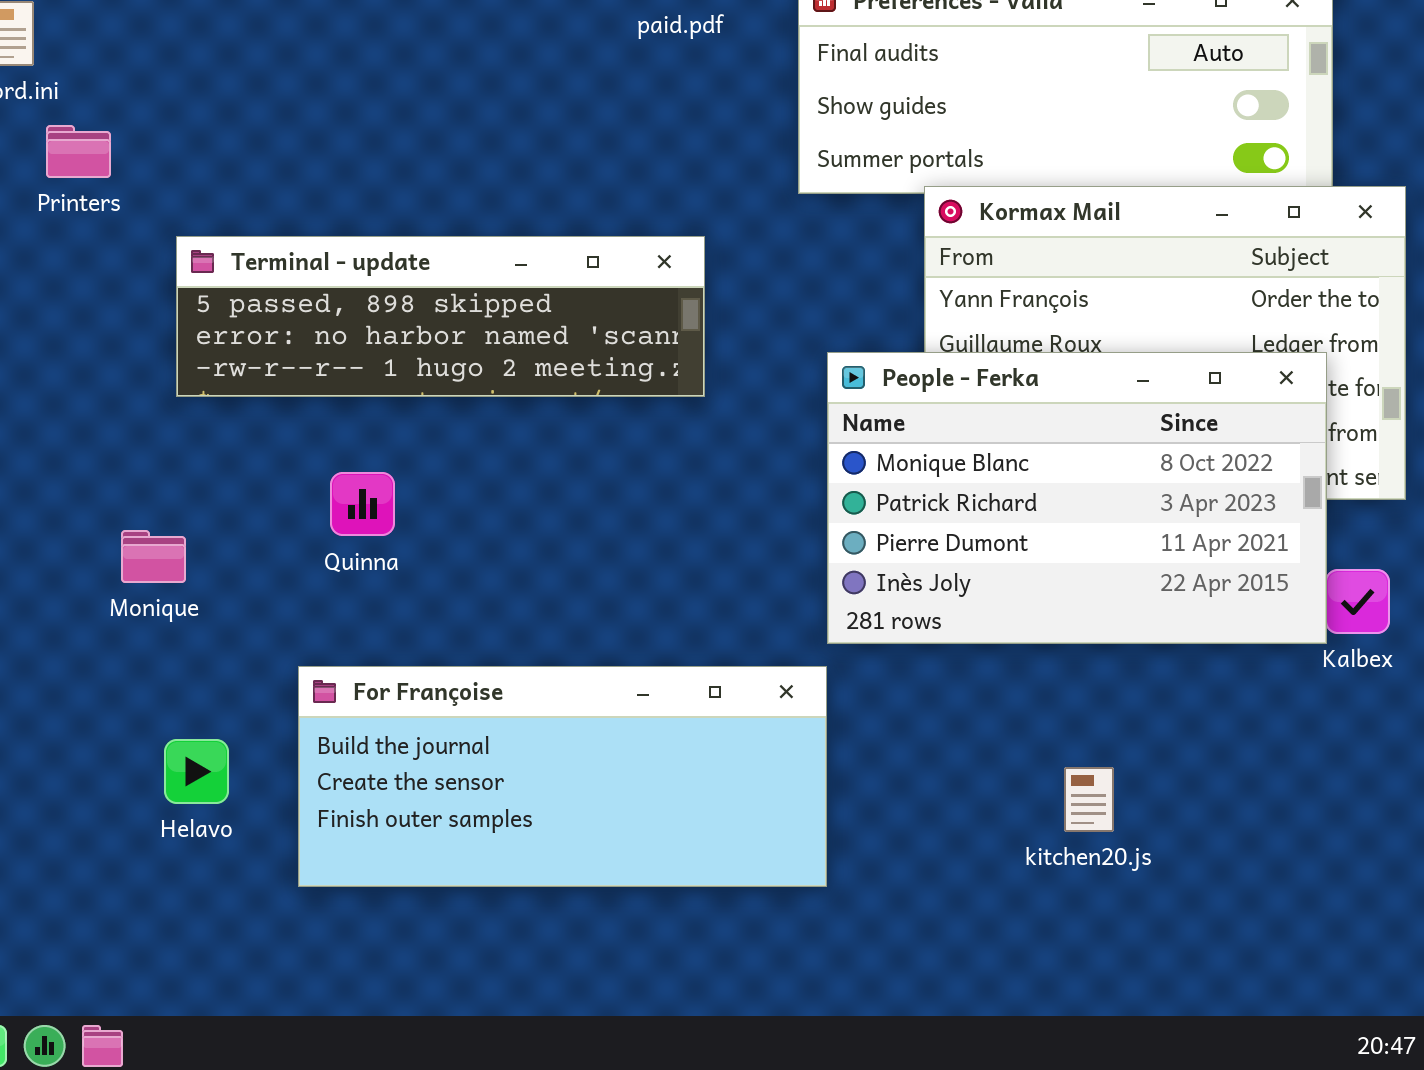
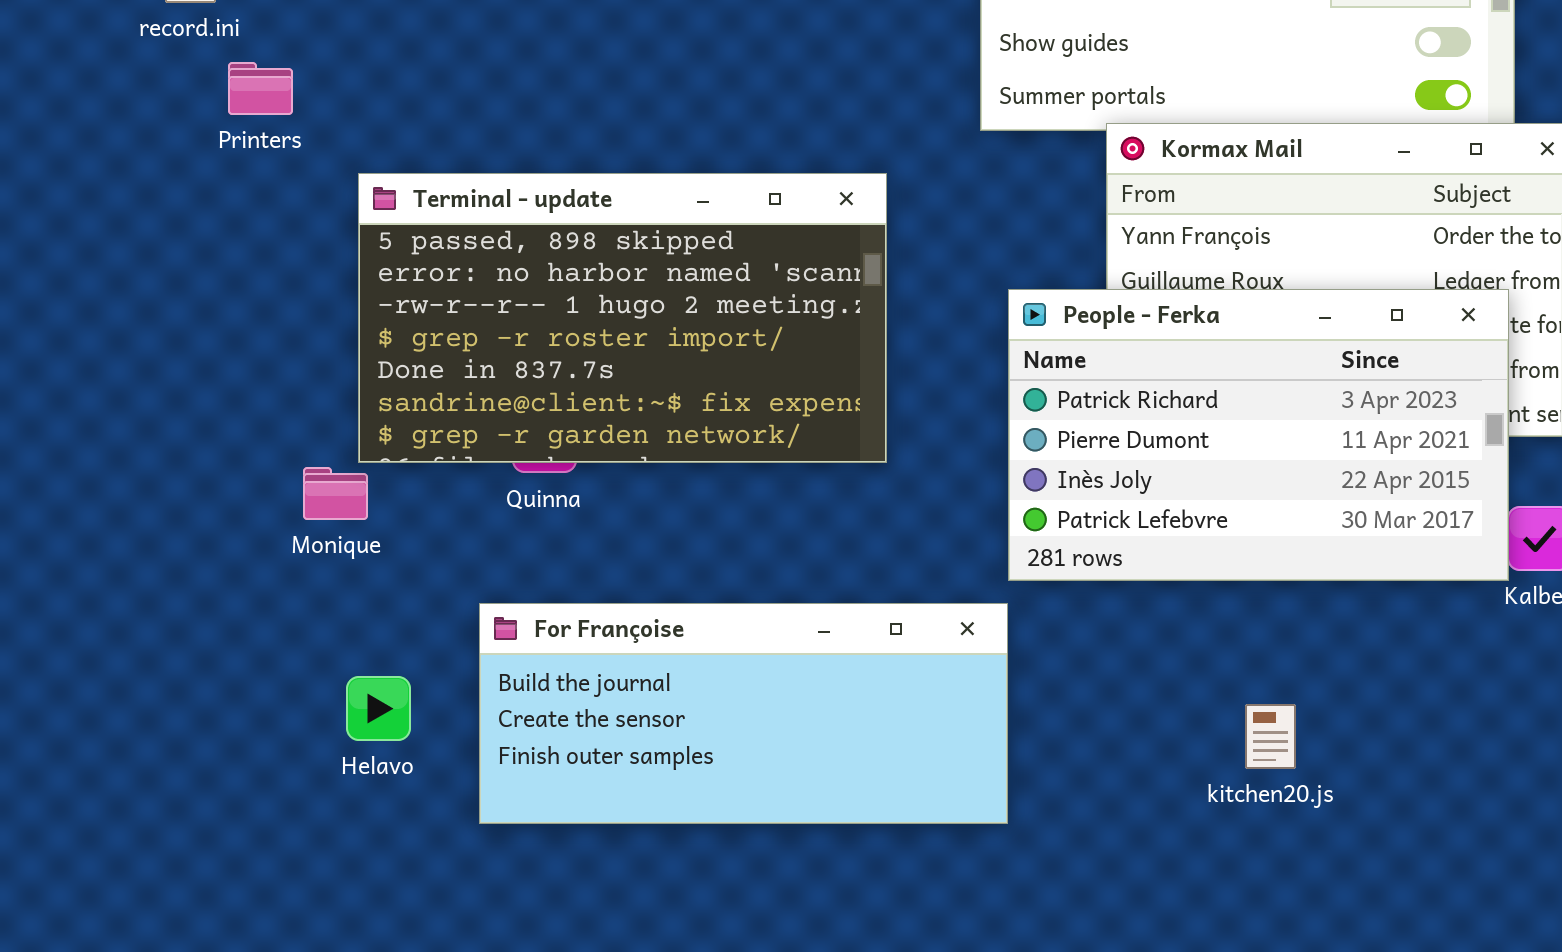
Terminal - update: [176,236,705,397] -> [358,173,887,463], resized
People - Ferka: [827,352,1327,644] -> [1008,289,1509,581], scrolled down 1 row

